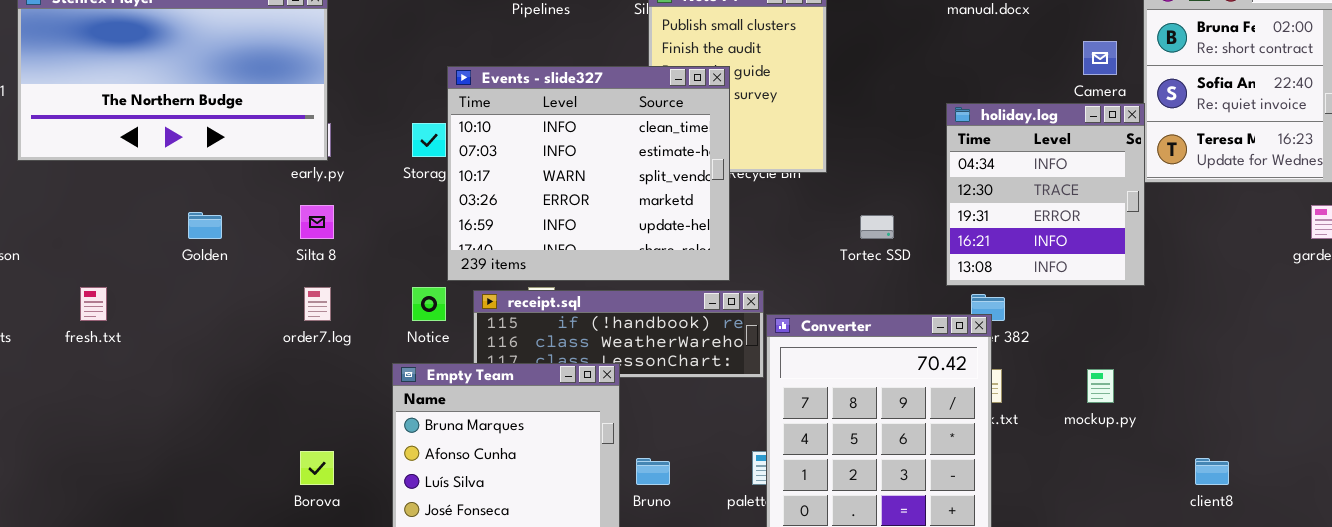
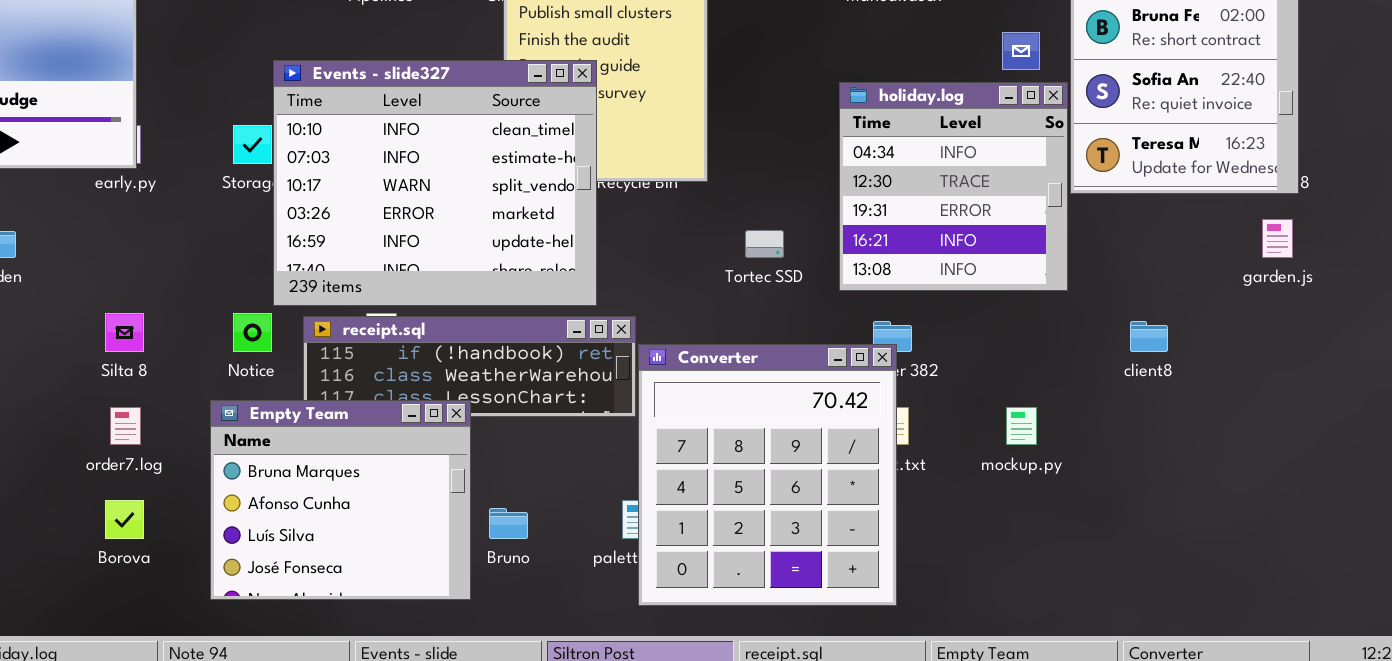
holiday.log: [946,103,1145,286] -> [839,82,1068,291], moved
Silta 8: [300,205,334,239] -> [105,313,144,352], moved
order7.log: [304,287,331,321] -> [110,407,141,445], moved
client8: [1195,458,1229,485] -> [1130,321,1168,352], moved

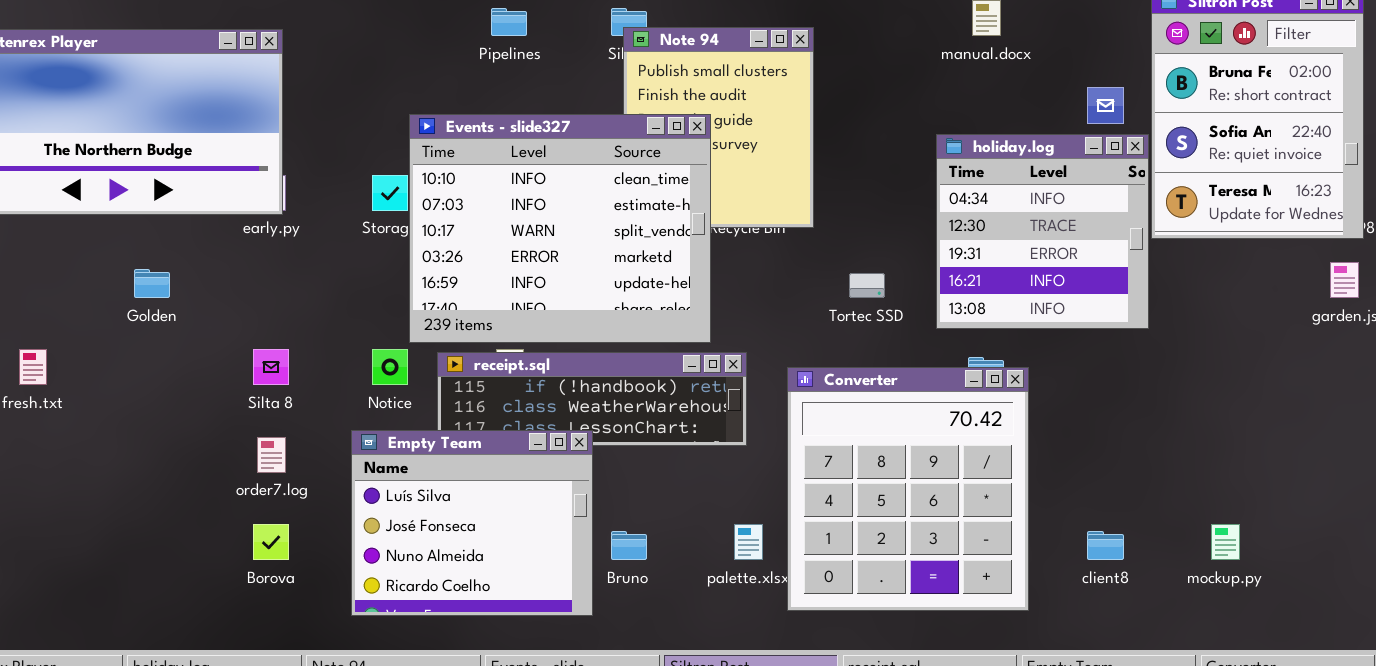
client8: [1130,321,1168,352] -> [1087,531,1124,560], moved
Converter: [638,344,897,606] -> [787,367,1029,611], moved
Empty Team: [210,400,471,600] -> [351,430,593,616], scrolled down 2 rows
mockup.py: [1006,407,1037,445] -> [1211,524,1240,560], moved

